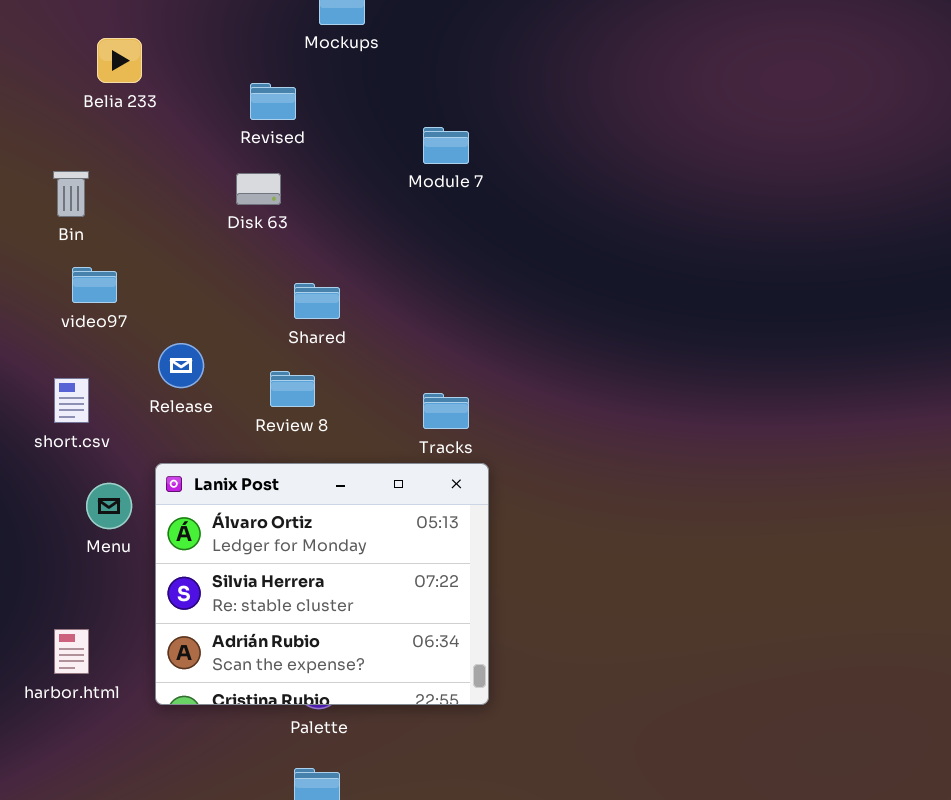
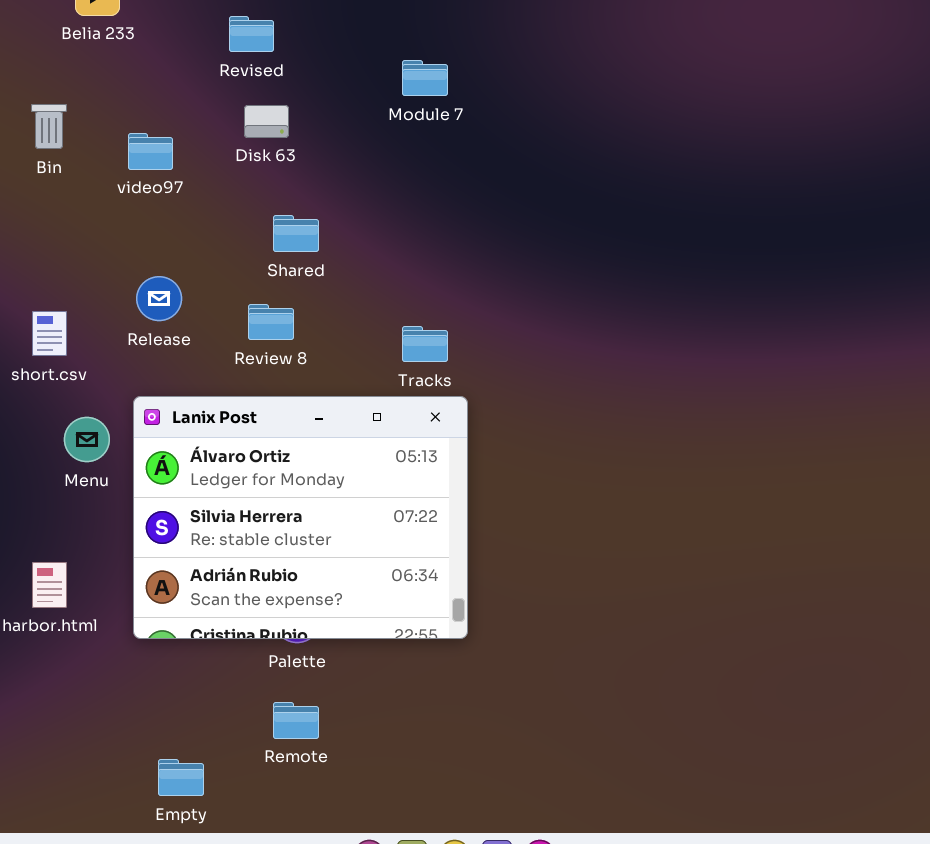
Disk 63: [236,173,281,205] -> [244,105,289,138], moved
video97: [72,267,117,303] -> [128,133,173,170], moved

